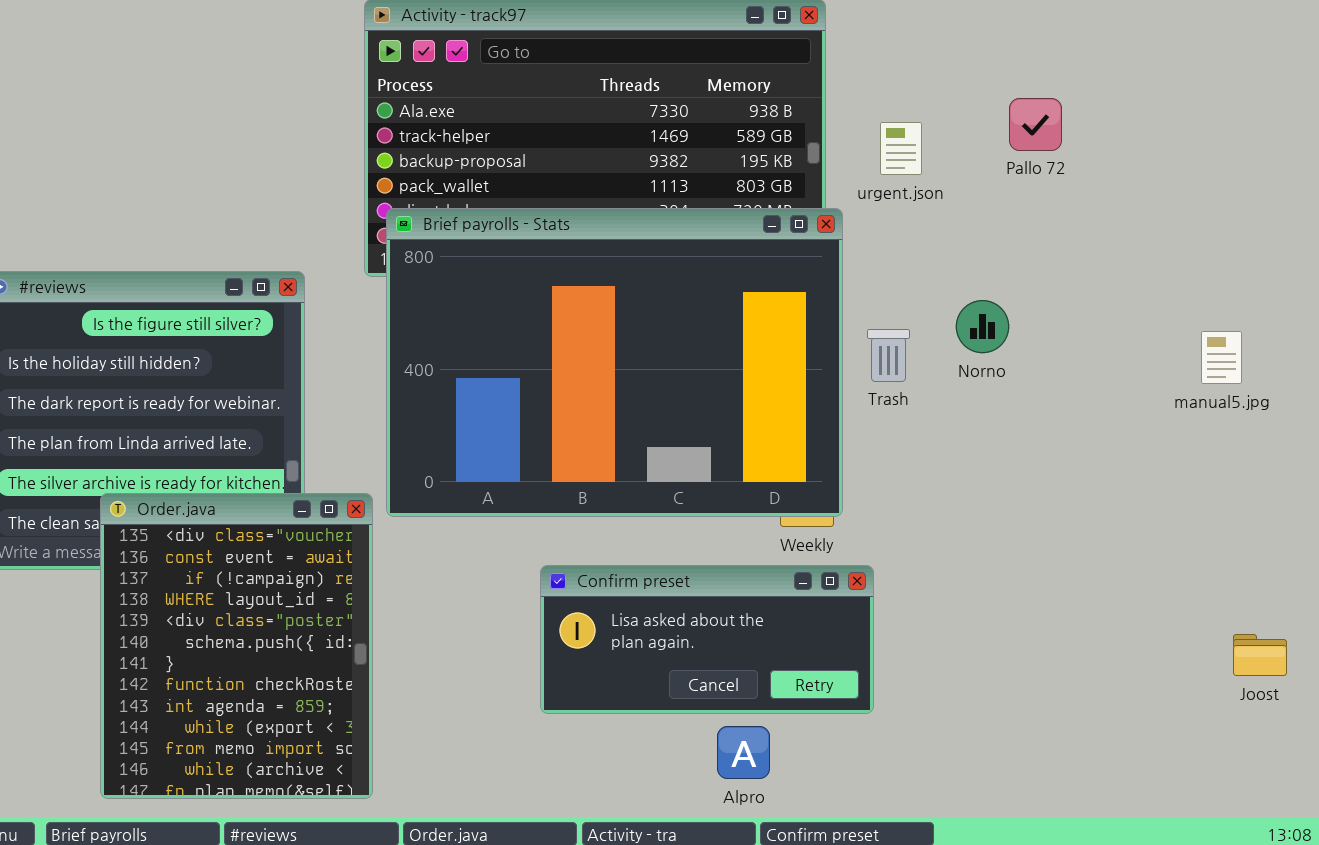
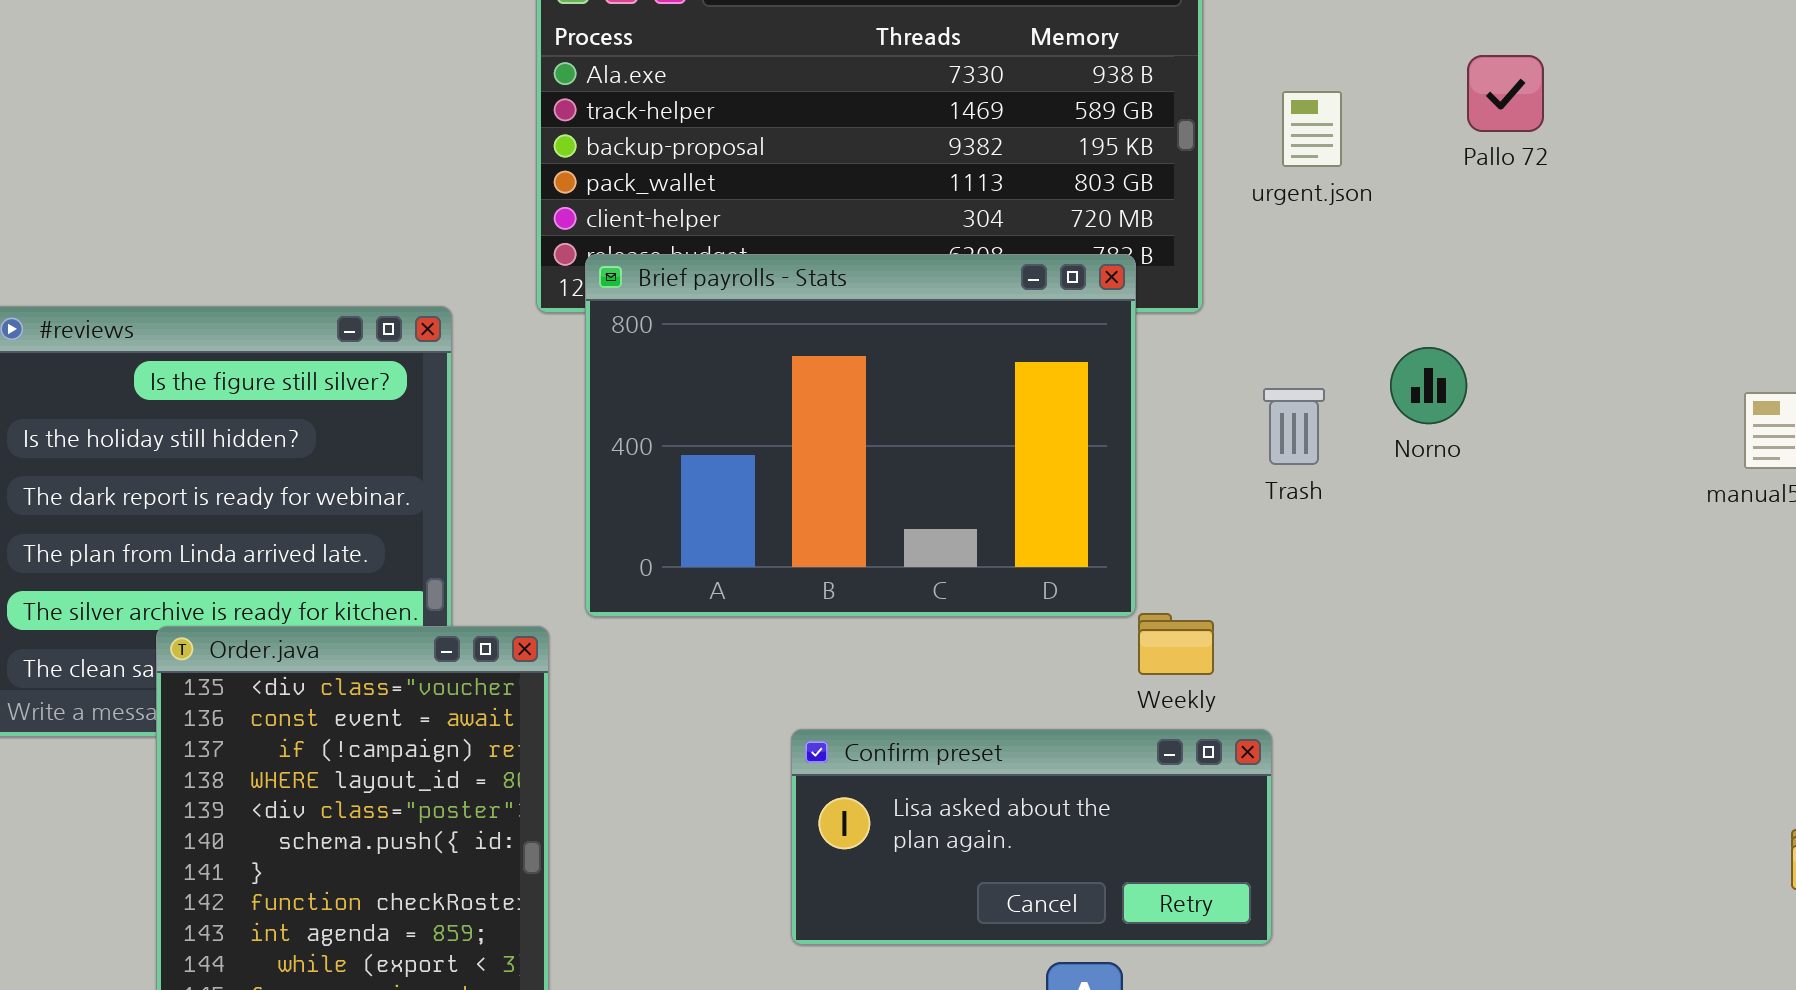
Brief payrolls - Stats: [386,208,843,517] -> [585,254,1136,617], moved, resized

